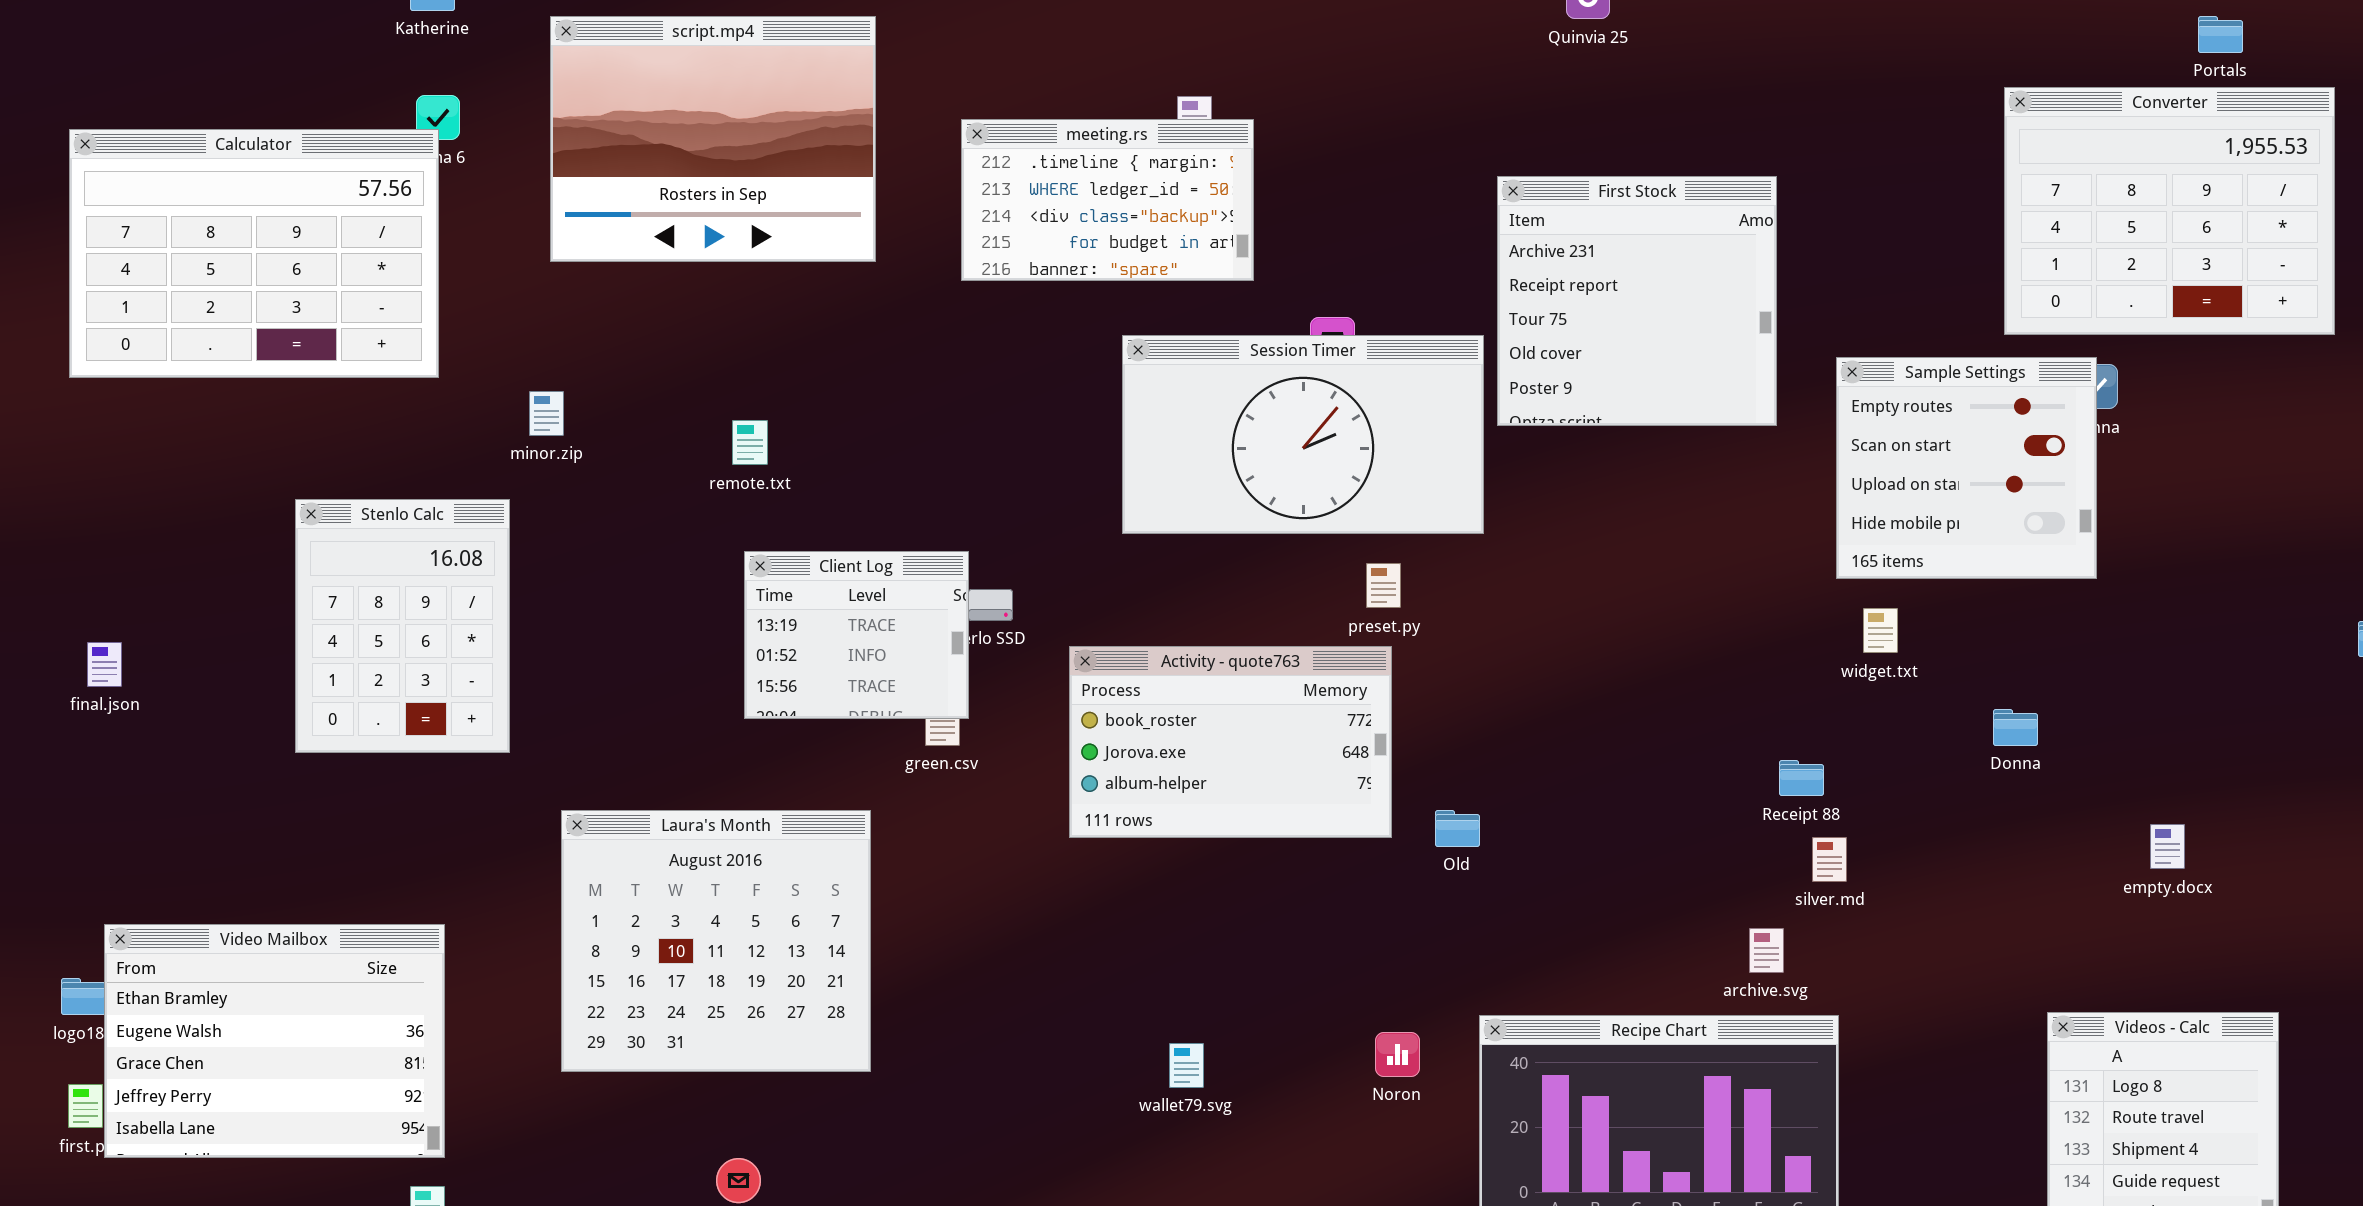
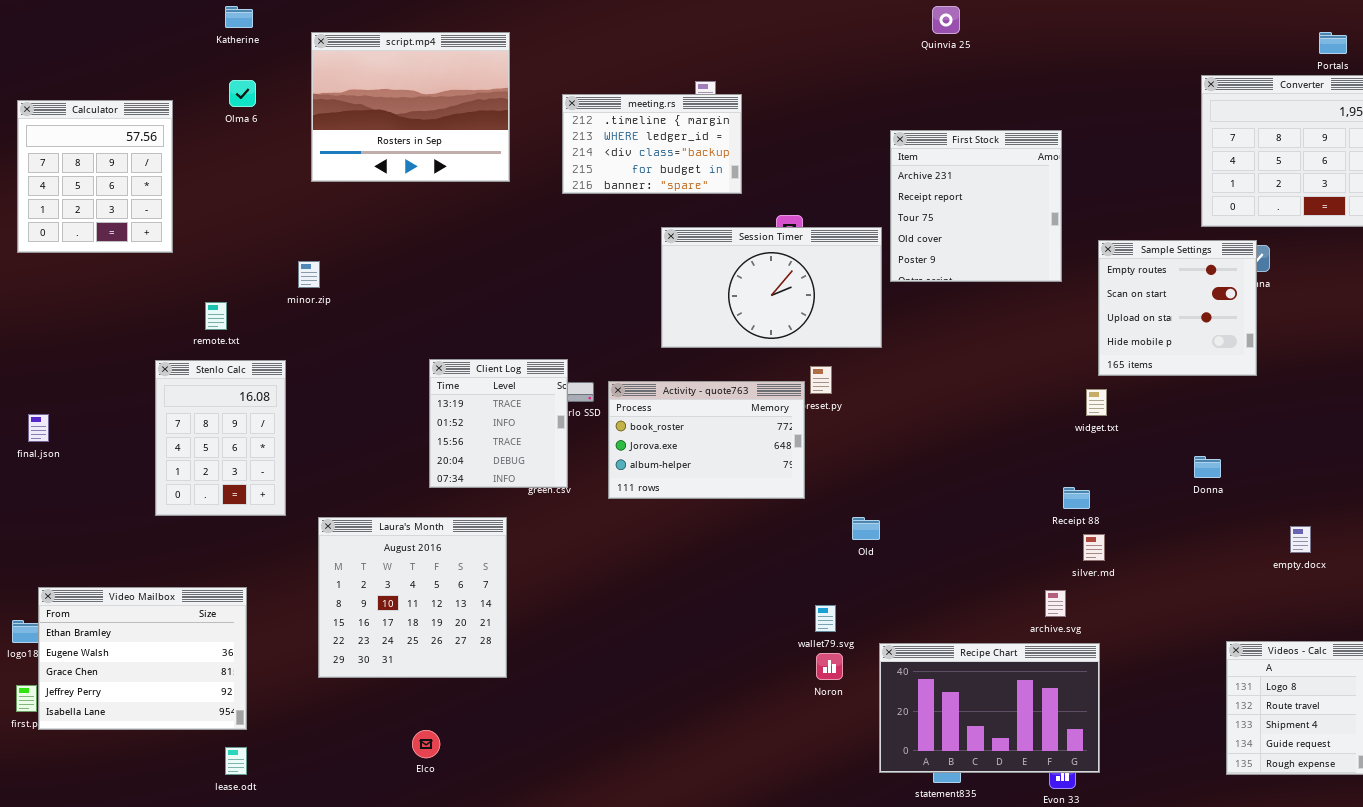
Calculator: [69,129,439,378] -> [17,100,173,253], resized
remote.txt: [732,420,768,465] -> [205,302,227,330], moved
Stenlo Calc: [295,499,510,753] -> [155,360,286,516], moved
Client Log: [744,551,969,719] -> [429,359,568,488], resized
widget.txt: [1863,608,1898,653] -> [1086,389,1107,416], moved
Activity - quote763: [1069,646,1392,838] -> [608,381,805,499], moved
wallet79.svg: [1169,1043,1204,1088] -> [815,605,836,632], moved

